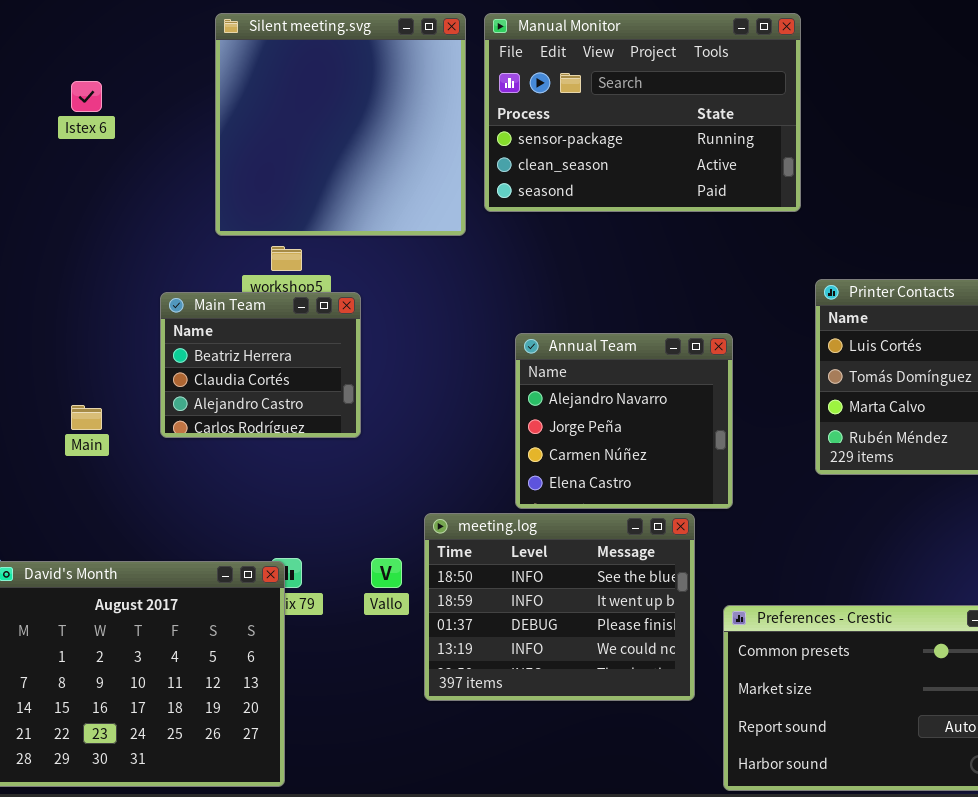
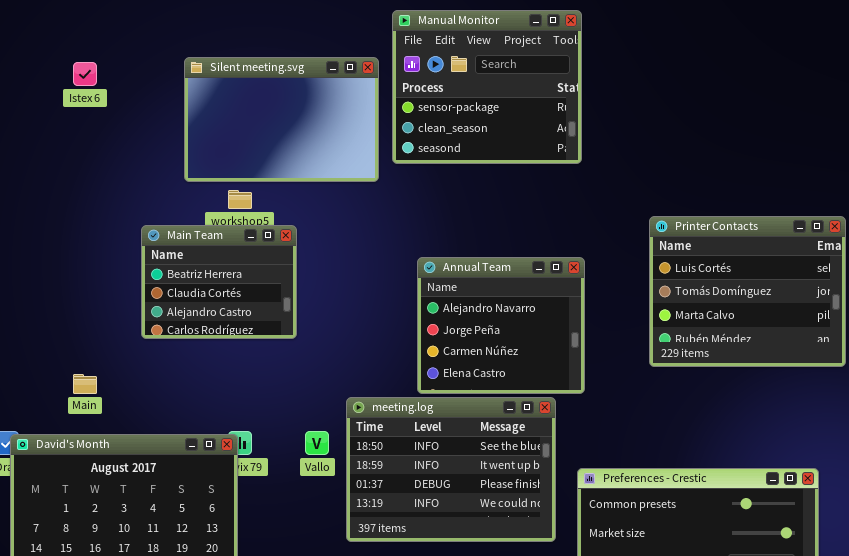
Silent meeting.svg: [215,13,466,236] -> [184,57,379,182], resized
Manual Monitor: [484,13,801,212] -> [392,10,582,164], resized
Main: [71,405,102,430] -> [73,374,97,394], moved

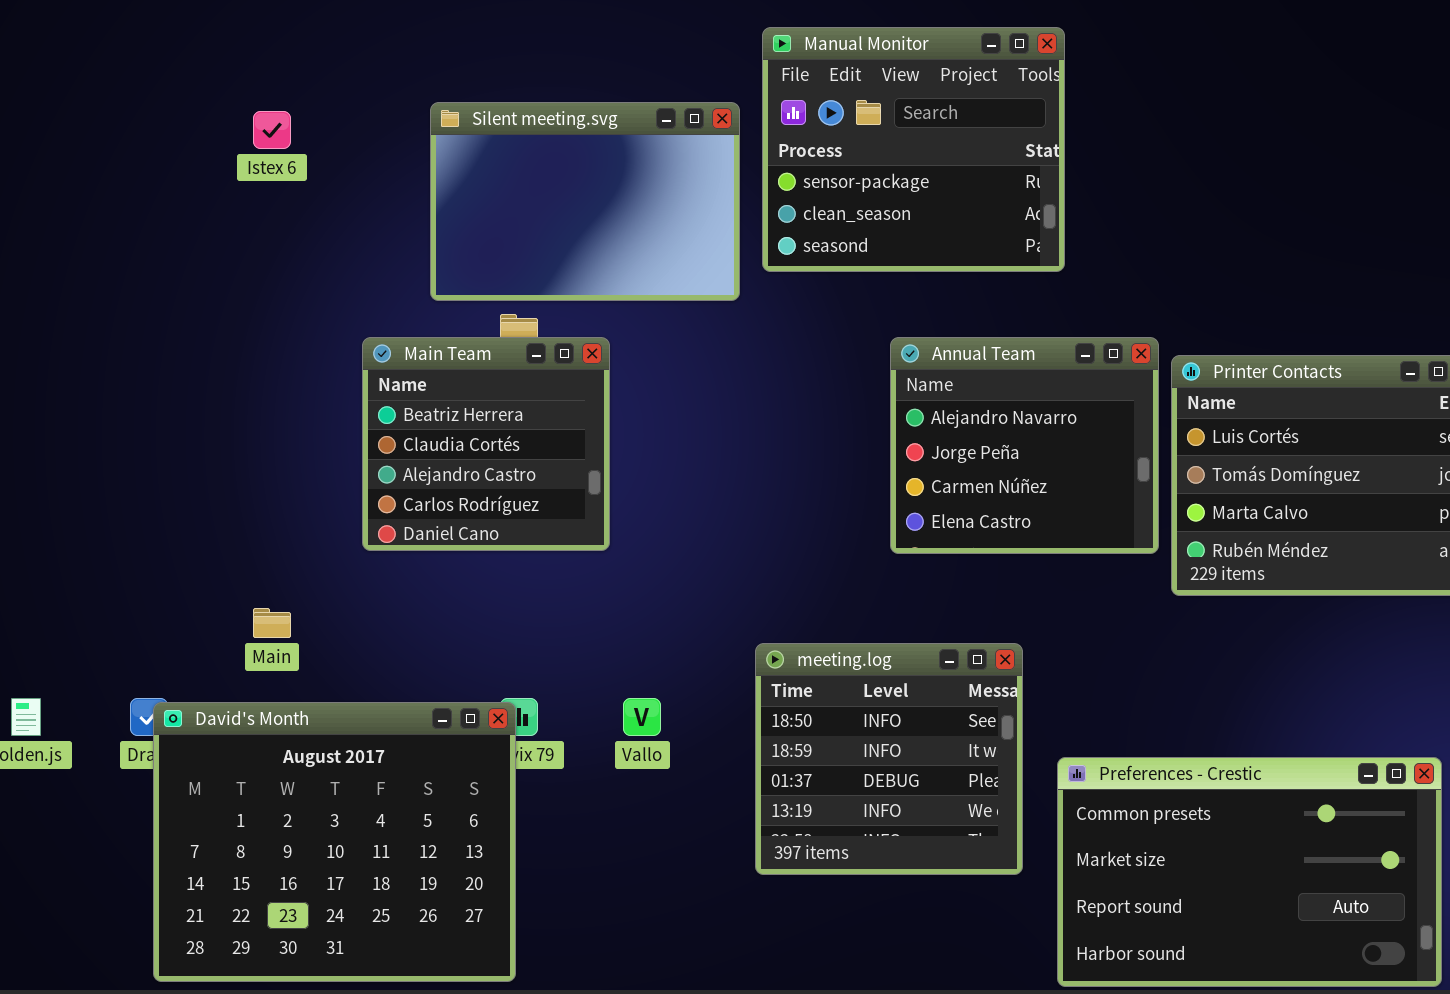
Main Team: [141,225,297,339] -> [362,337,610,551], resized
Annual Team: [417,257,585,394] -> [890,337,1159,554], moved
meeting.log: [346,397,556,542] -> [755,643,1023,875], resized

